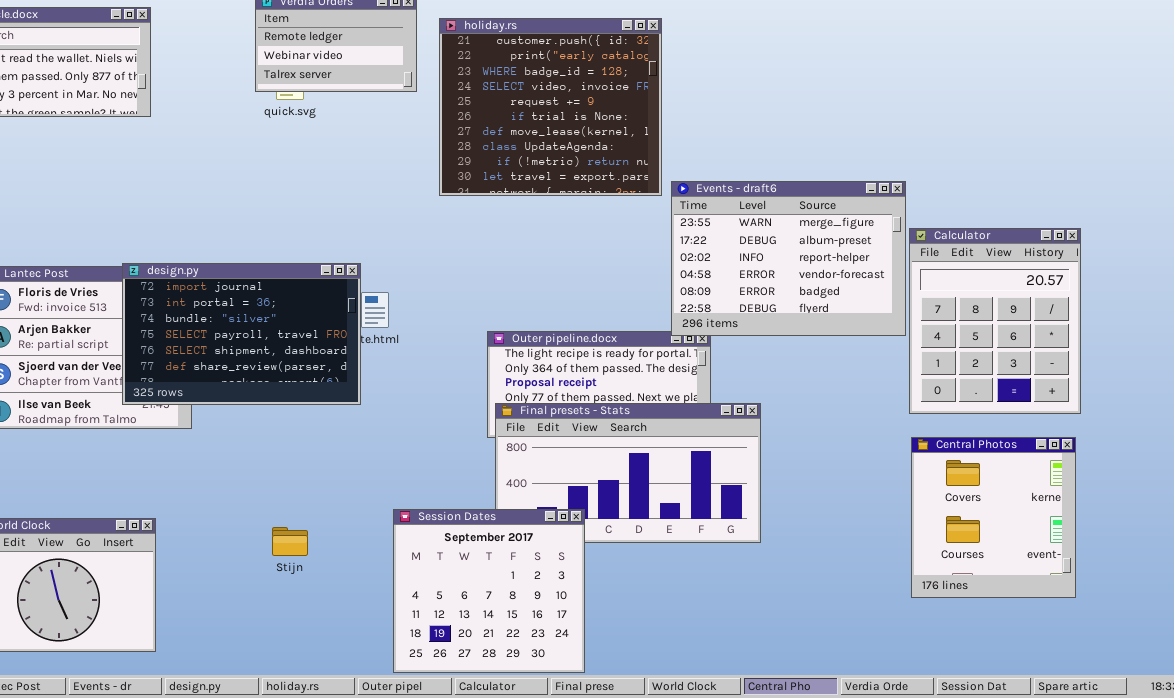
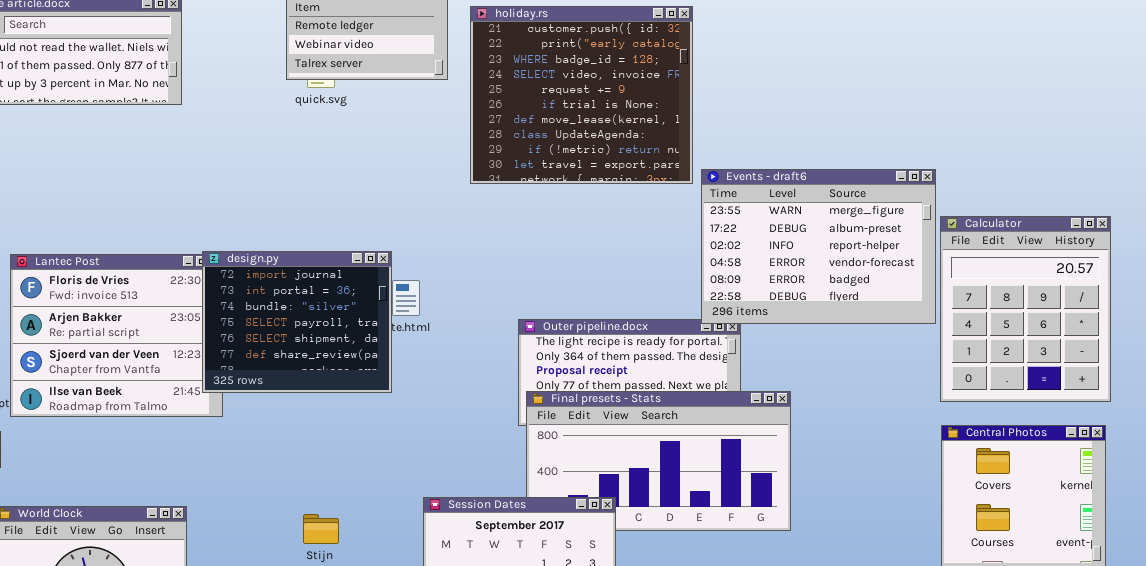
design.py: [122,263,361,405] -> [202,251,392,393], resized

